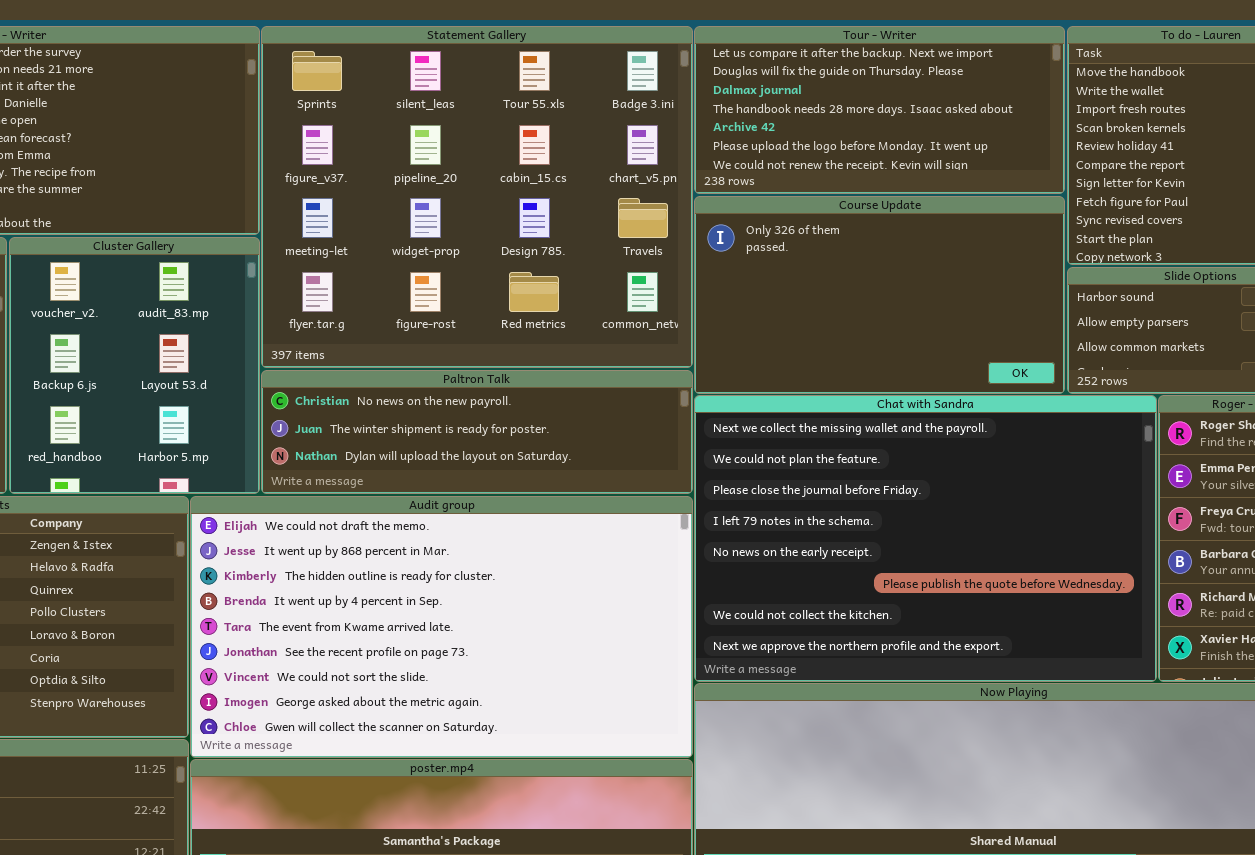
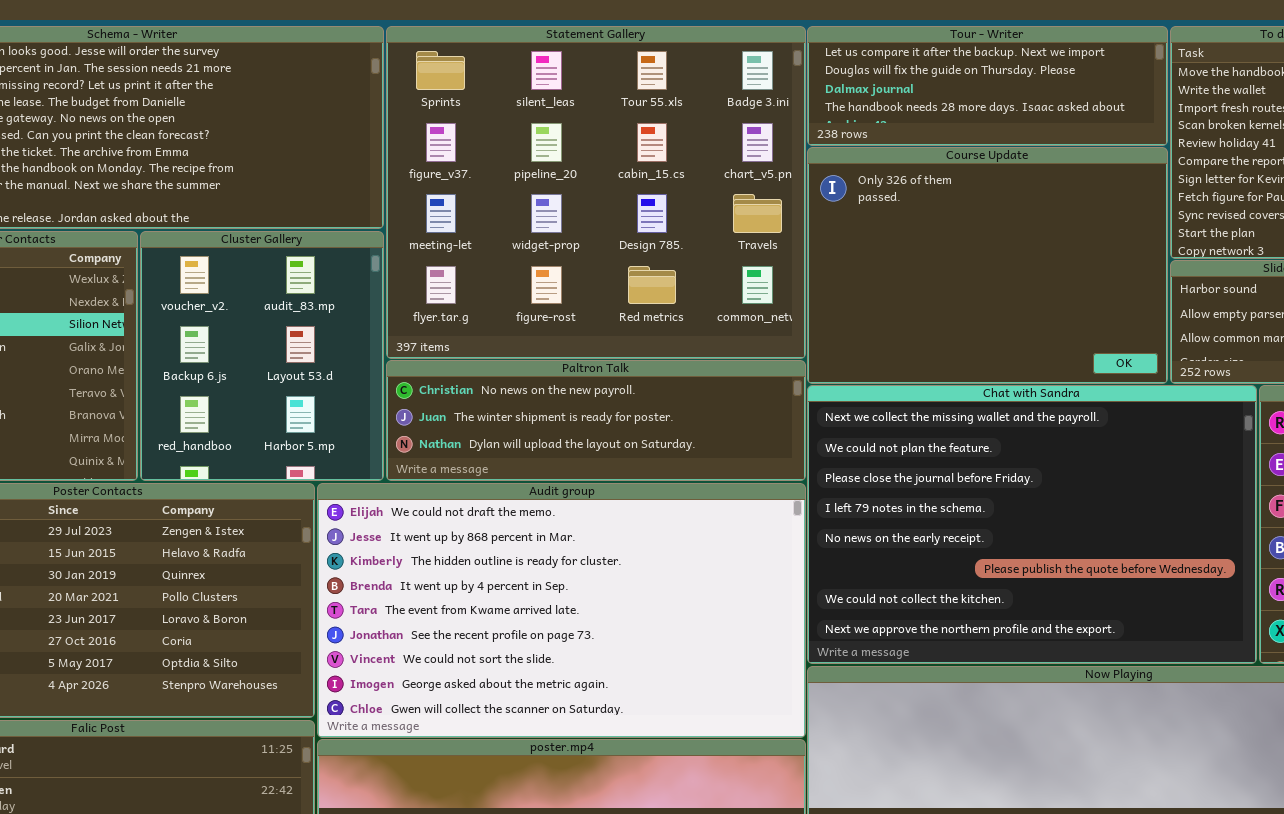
Tour - Writer: [694,26,1065,194] -> [807,26,1168,146], resized
Course Update: [694,196,1065,394] -> [807,147,1168,384], resized

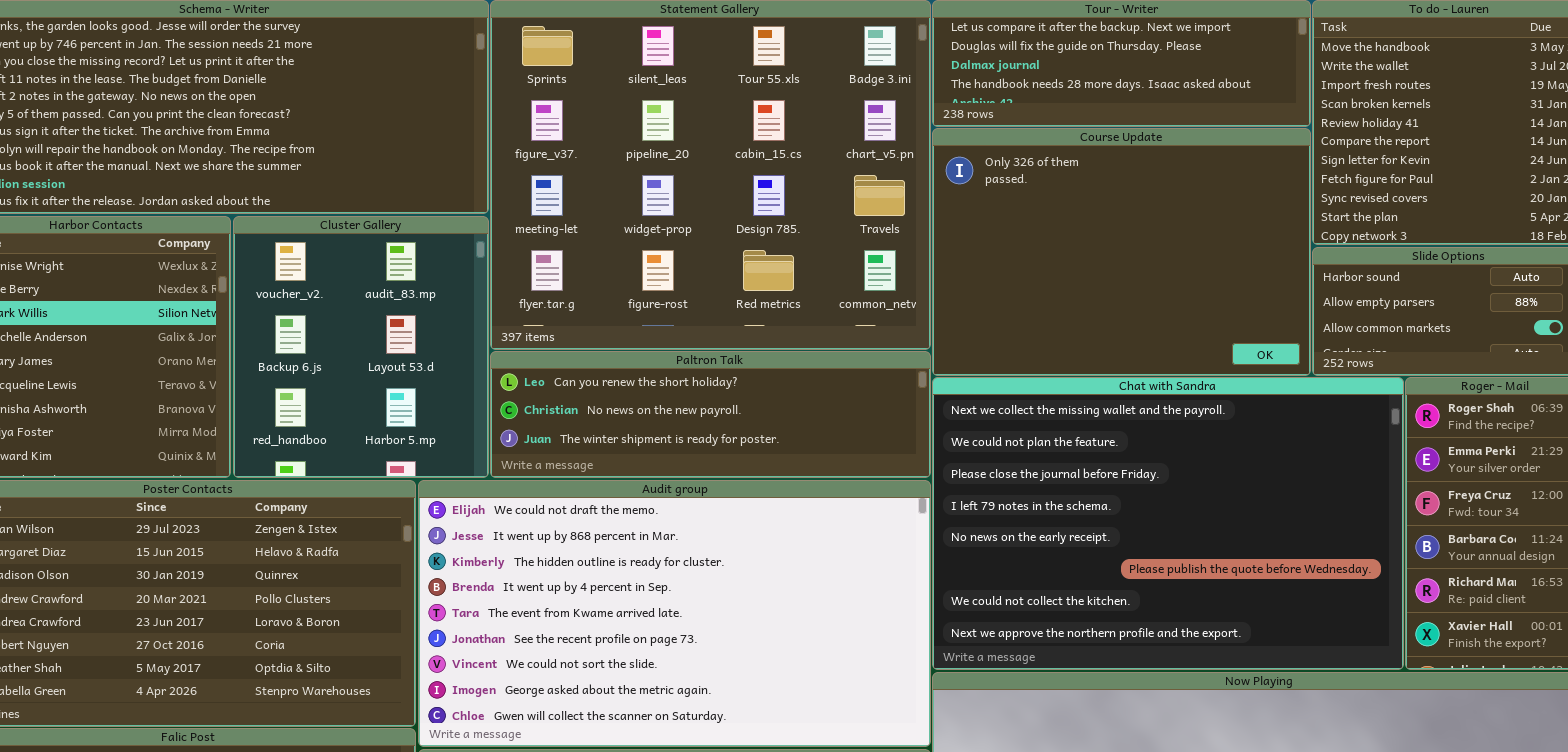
Paltron Talk: [386,360,806,481] -> [490,351,931,478], scrolled up 1 row

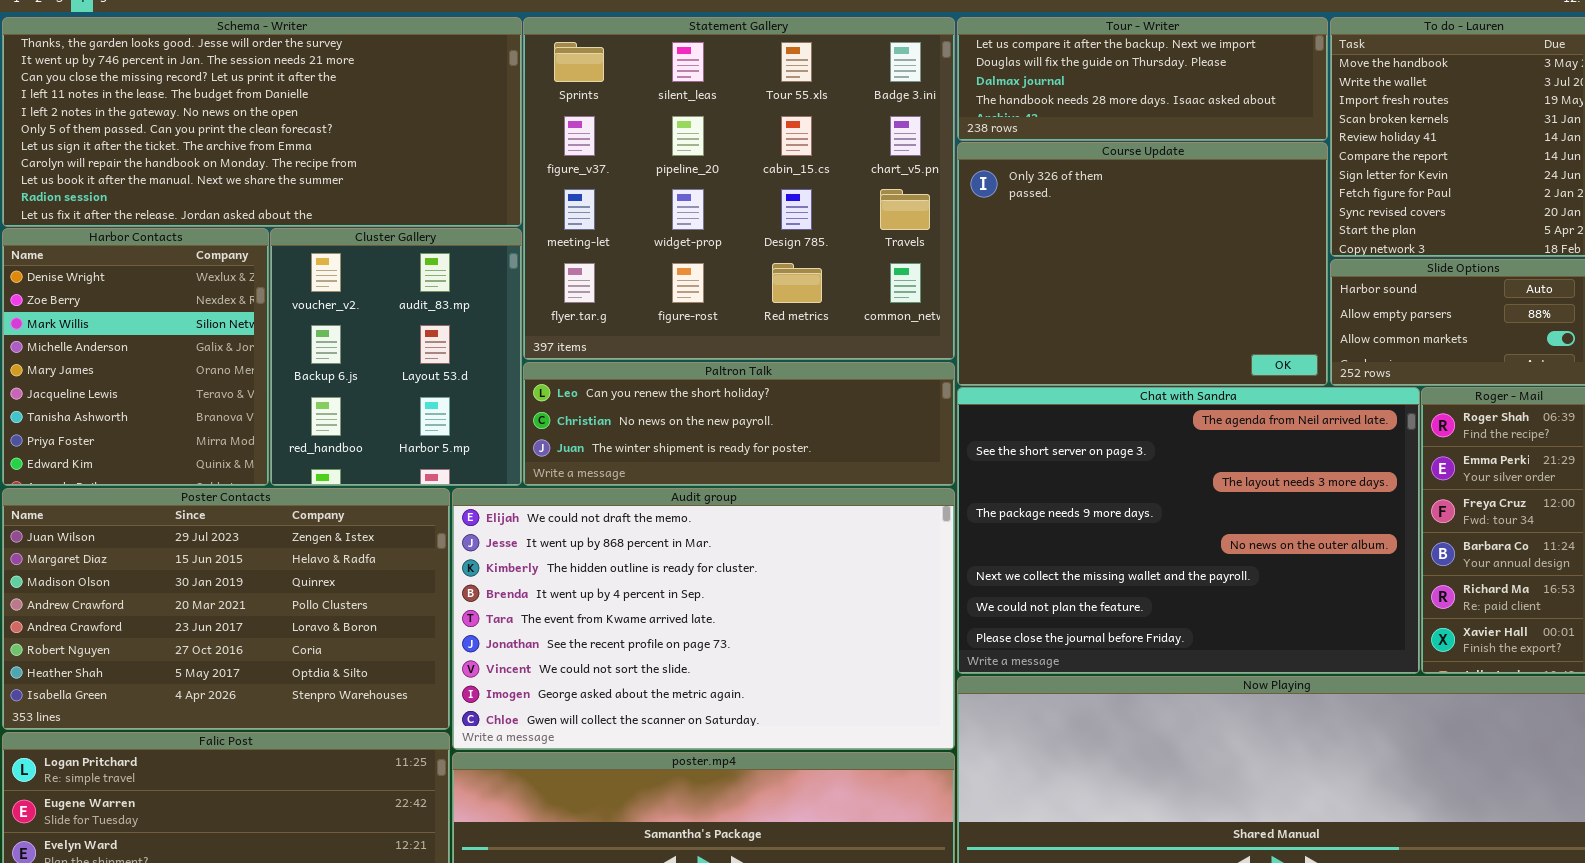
Chat with Sandra: [932,377,1404,670] -> [957,387,1420,674], scrolled up 5 rows

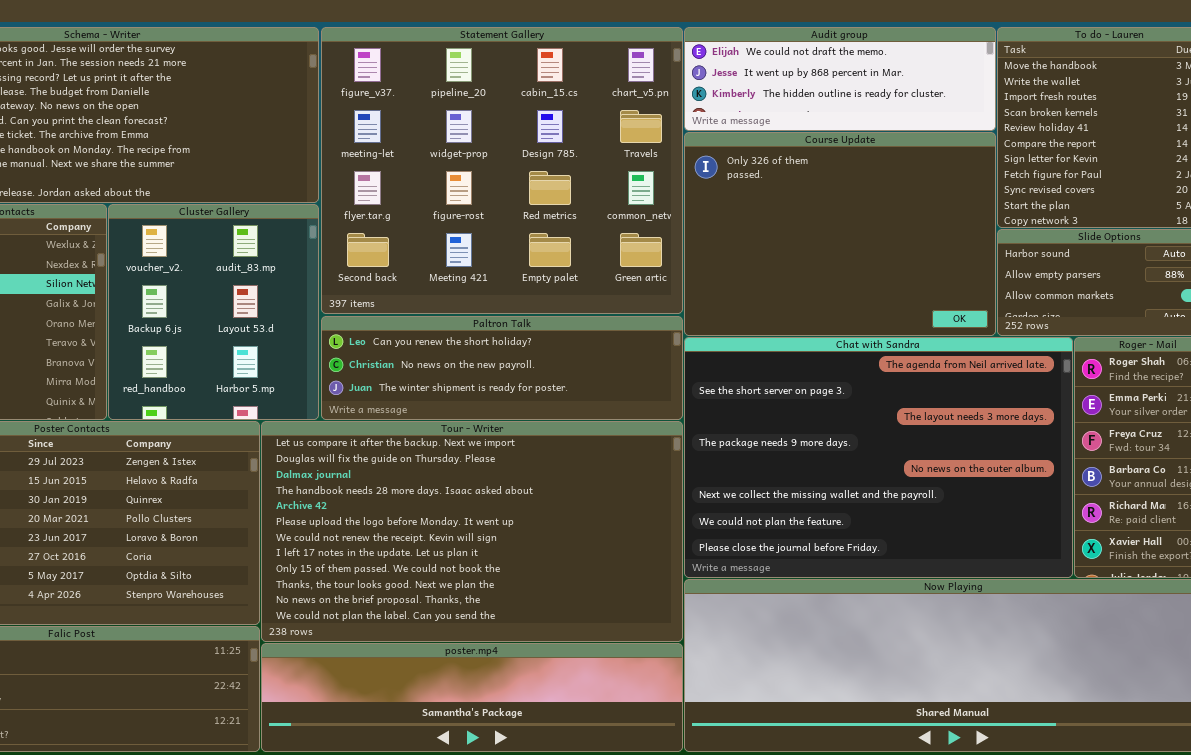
Statement Gallery: [523,17,955,360] -> [321,27,683,314], scrolled down 1 row
Tour - Writer: [957,17,1328,141] -> [261,421,683,642], moved, resized
Audit group: [452,488,955,750] -> [684,27,996,131], moved, resized

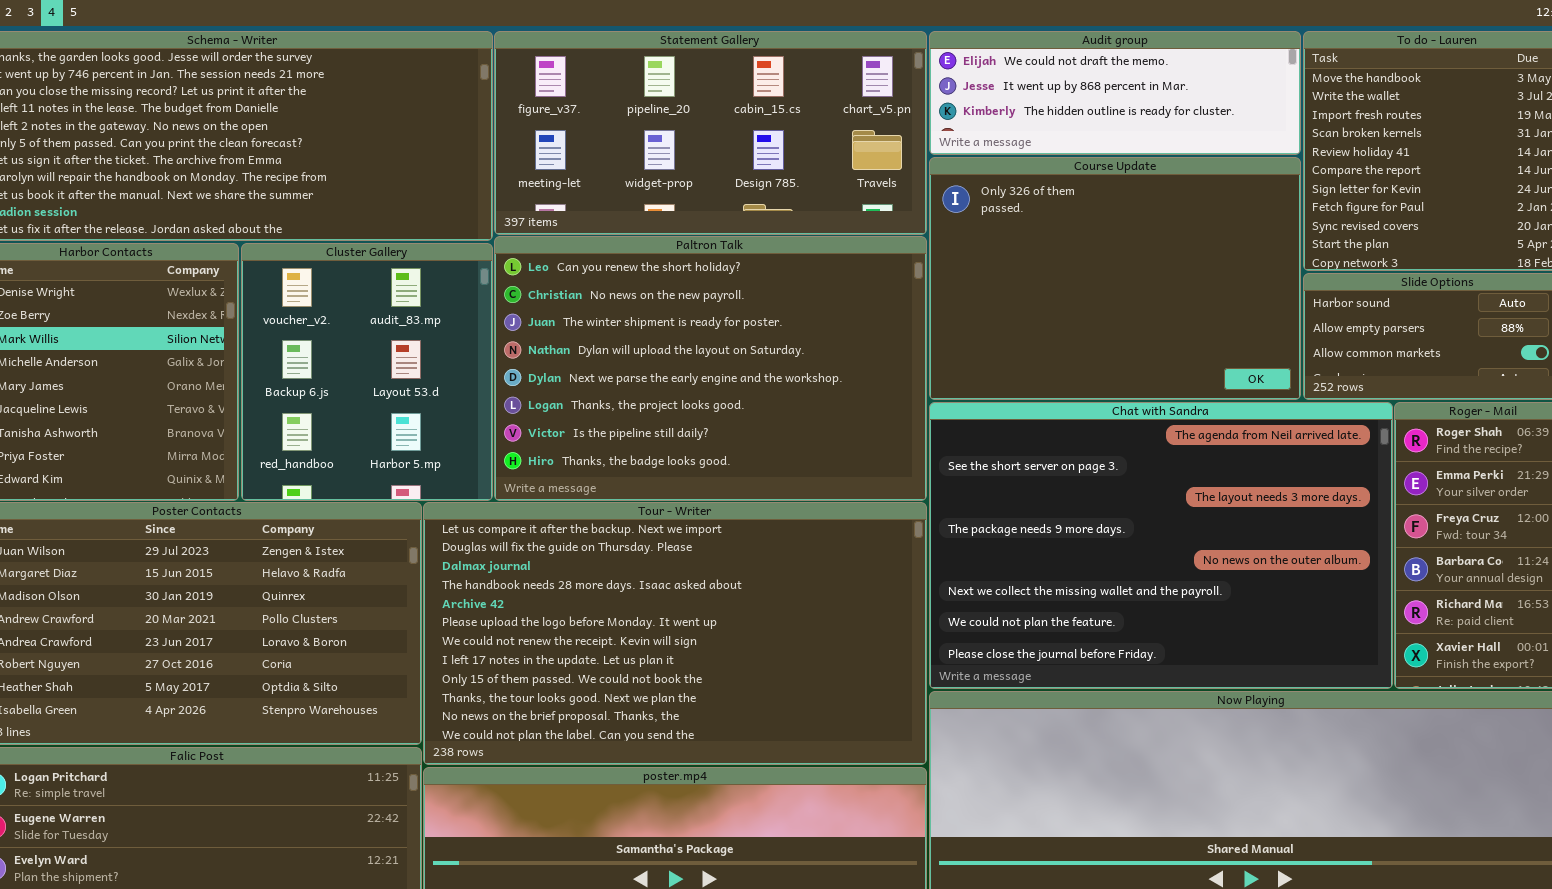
Statement Gallery: [321,27,683,314] -> [494,31,927,235], resized
Paltron Talk: [321,316,683,420] -> [494,236,927,501], resized

